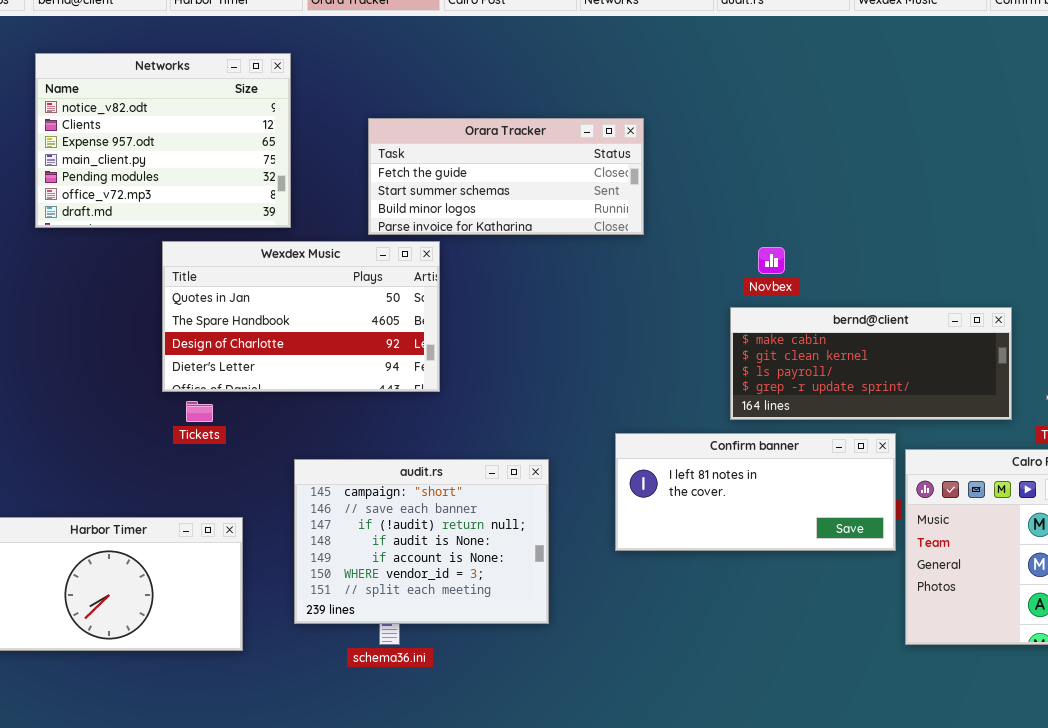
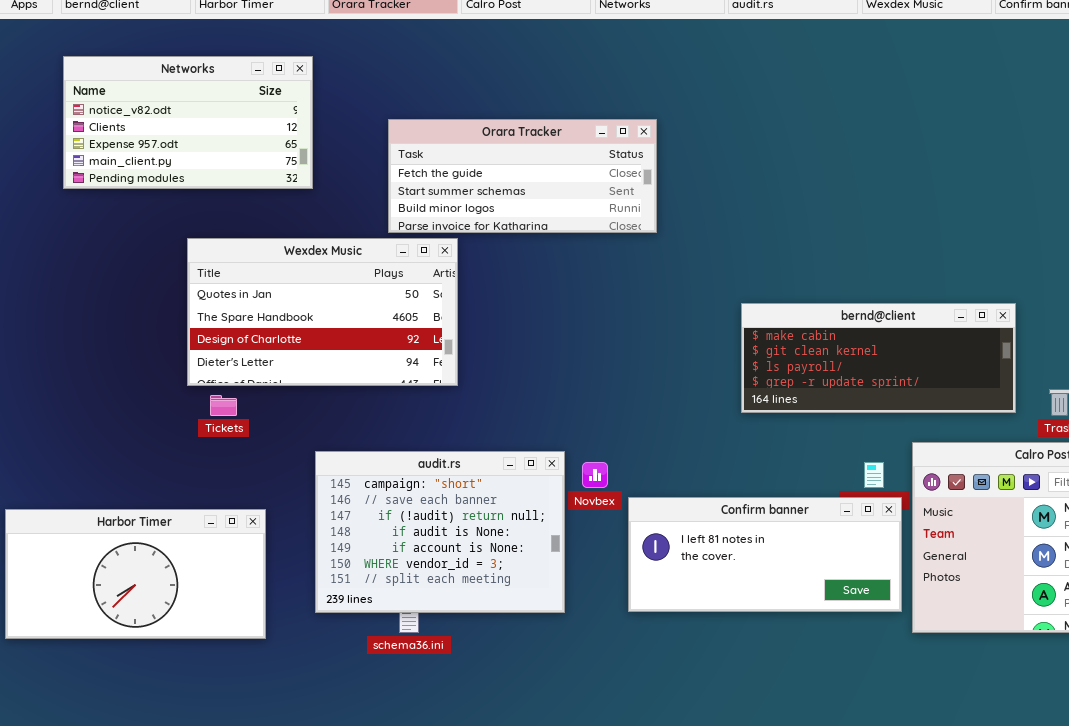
Networks: [35,53,291,228] -> [63,56,313,189], resized
Novbex: [758,247,785,274] -> [582,462,608,488], moved
Confirm banner: [615,433,896,551] -> [628,497,902,612], moved

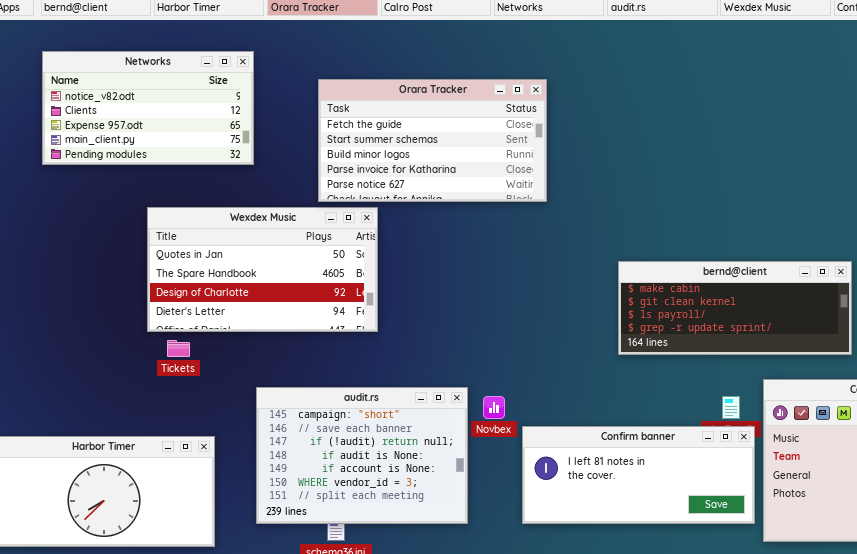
Orara Tracker: [388,119,657,233] -> [318,79,547,202], resized

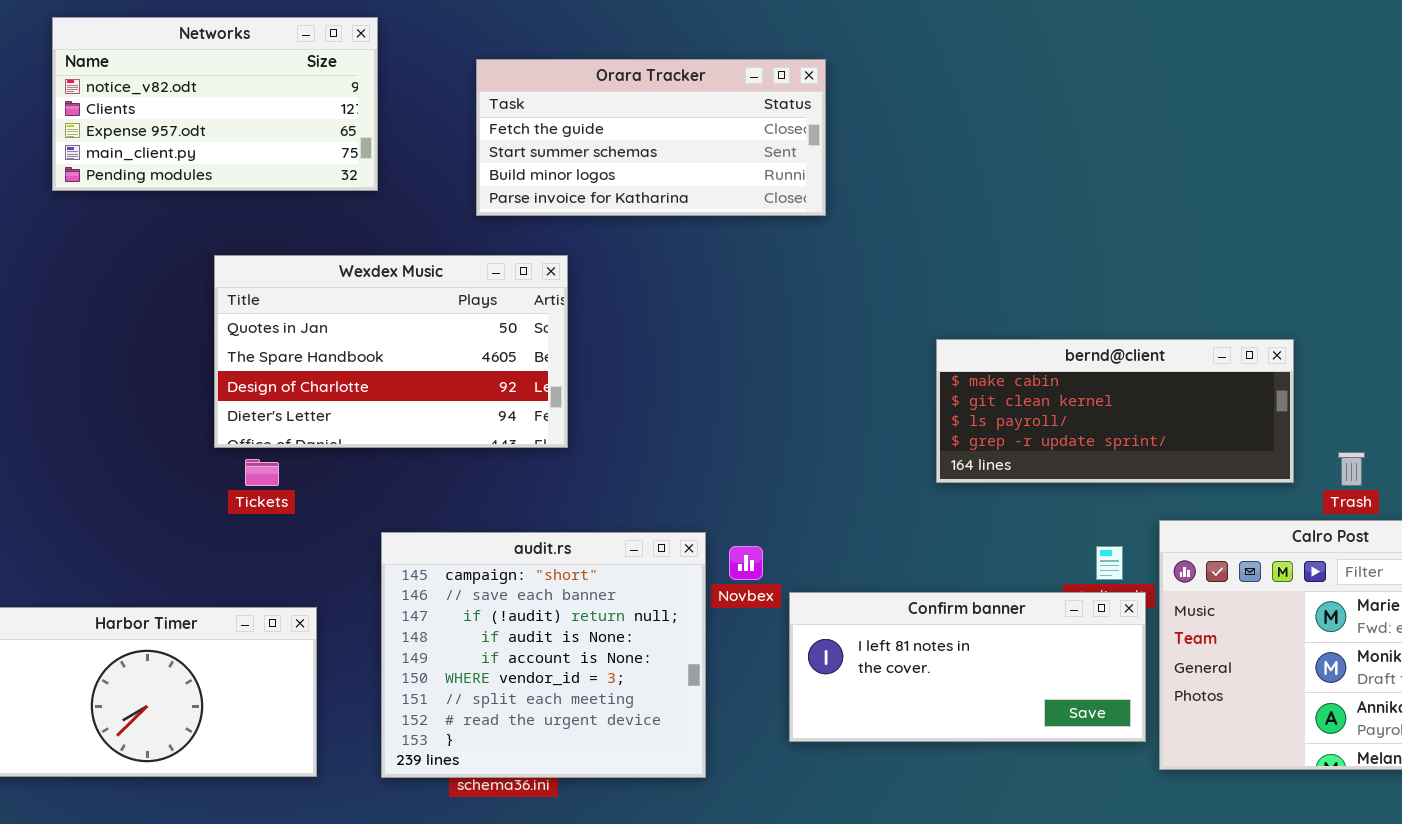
Orara Tracker: [318,79,547,202] -> [476,59,826,216], resized
audit.rs: [256,387,468,524] -> [381,532,706,778], resized

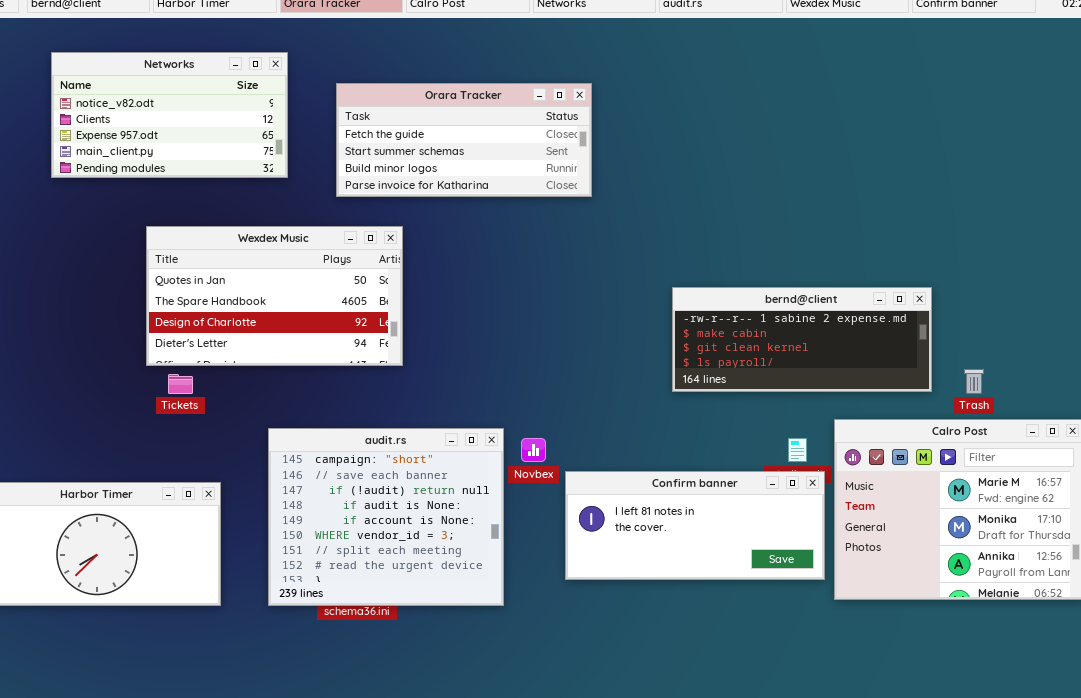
Networks: [52,17,378,191] -> [51,52,288,178], moved
bernd@client: [936,339,1294,483] -> [672,287,932,392], scrolled up 1 row

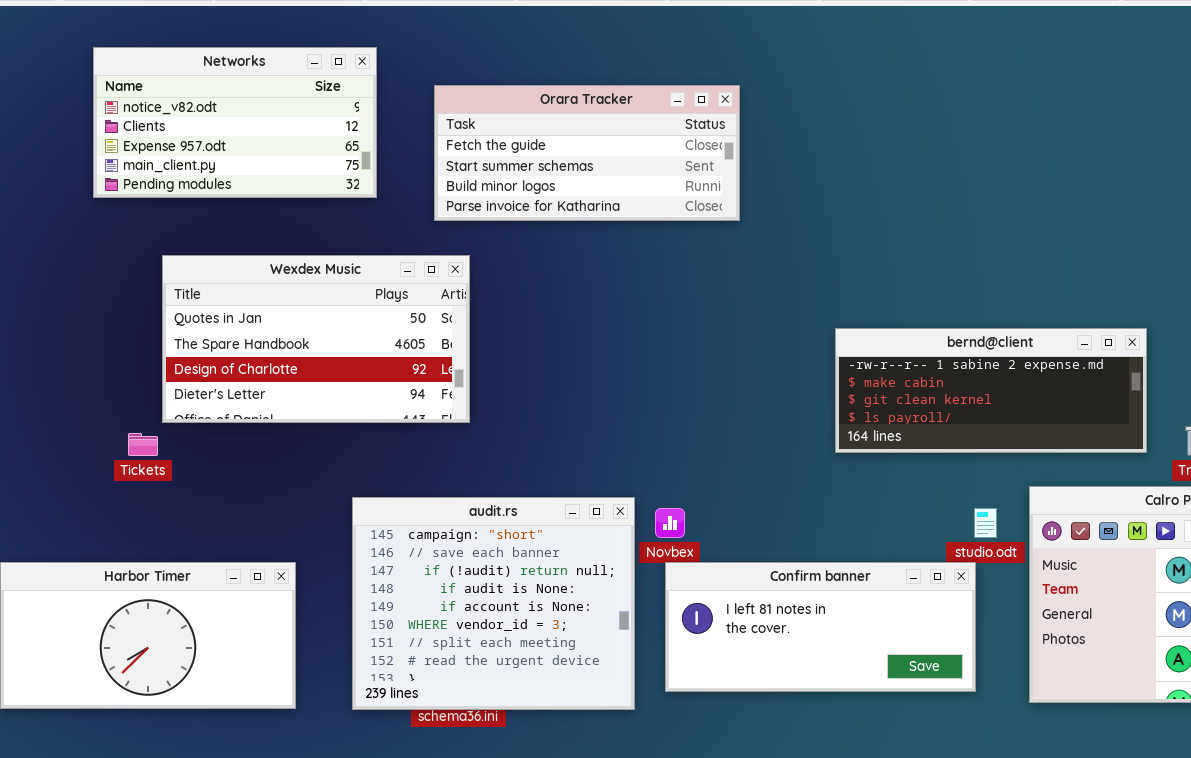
Wexdex Music: [146,226,403,366] -> [162,255,470,423], moved
Tickets: [168,374,193,394] -> [128,433,158,456], moved
Confirm banner: [565,471,825,580] -> [665,562,976,692], moved

